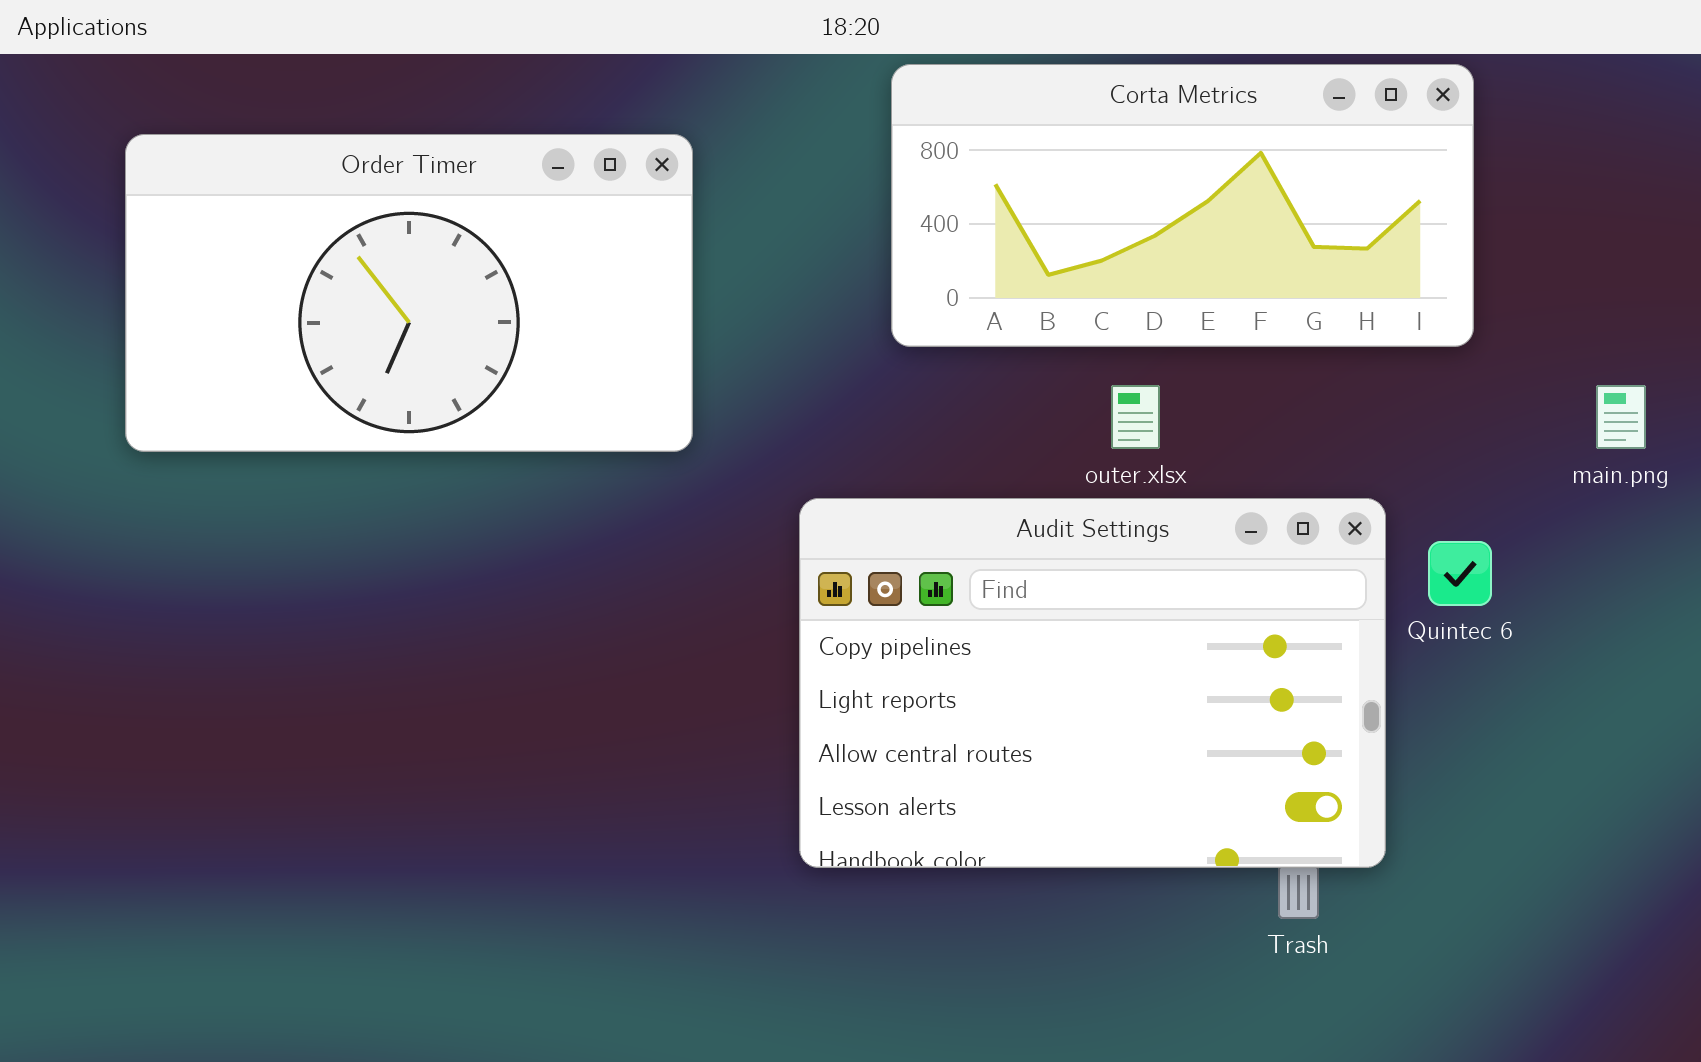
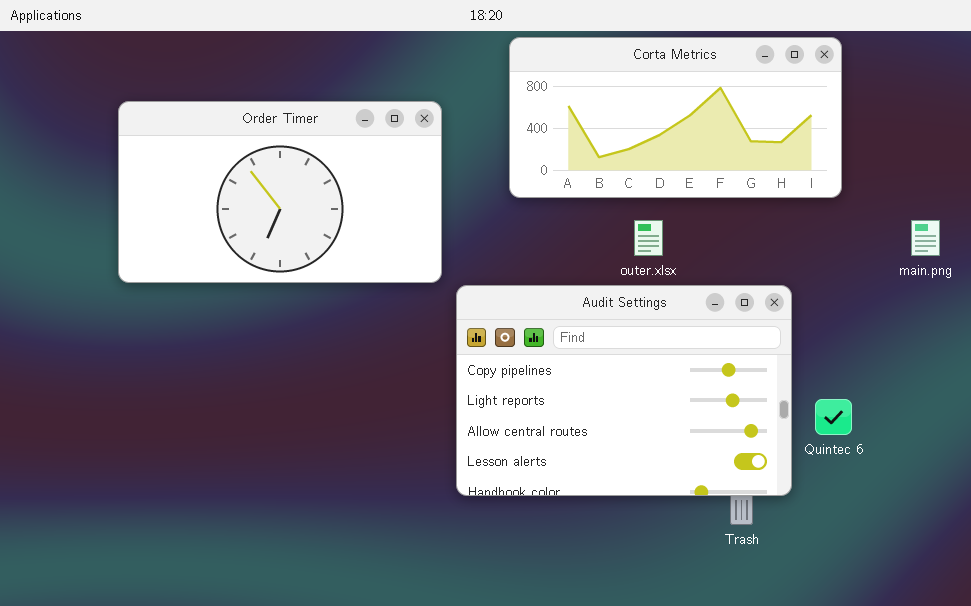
Order Timer: [125,134,693,452] -> [118,101,442,283], moved
Quintec 6: [1428,541,1492,606] -> [815,399,852,435], moved

